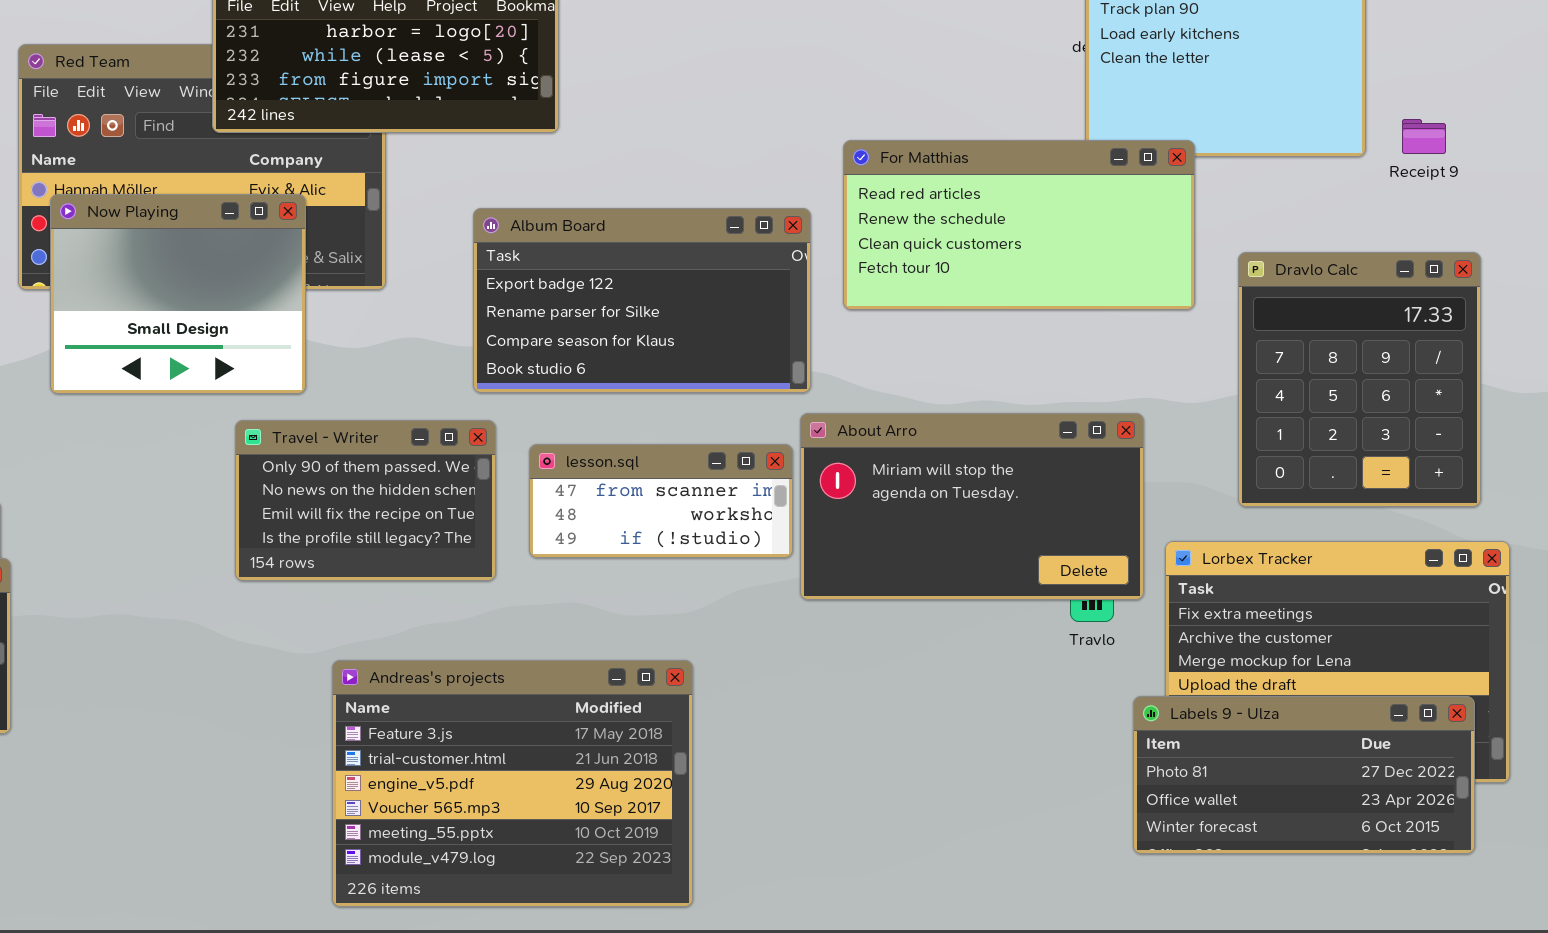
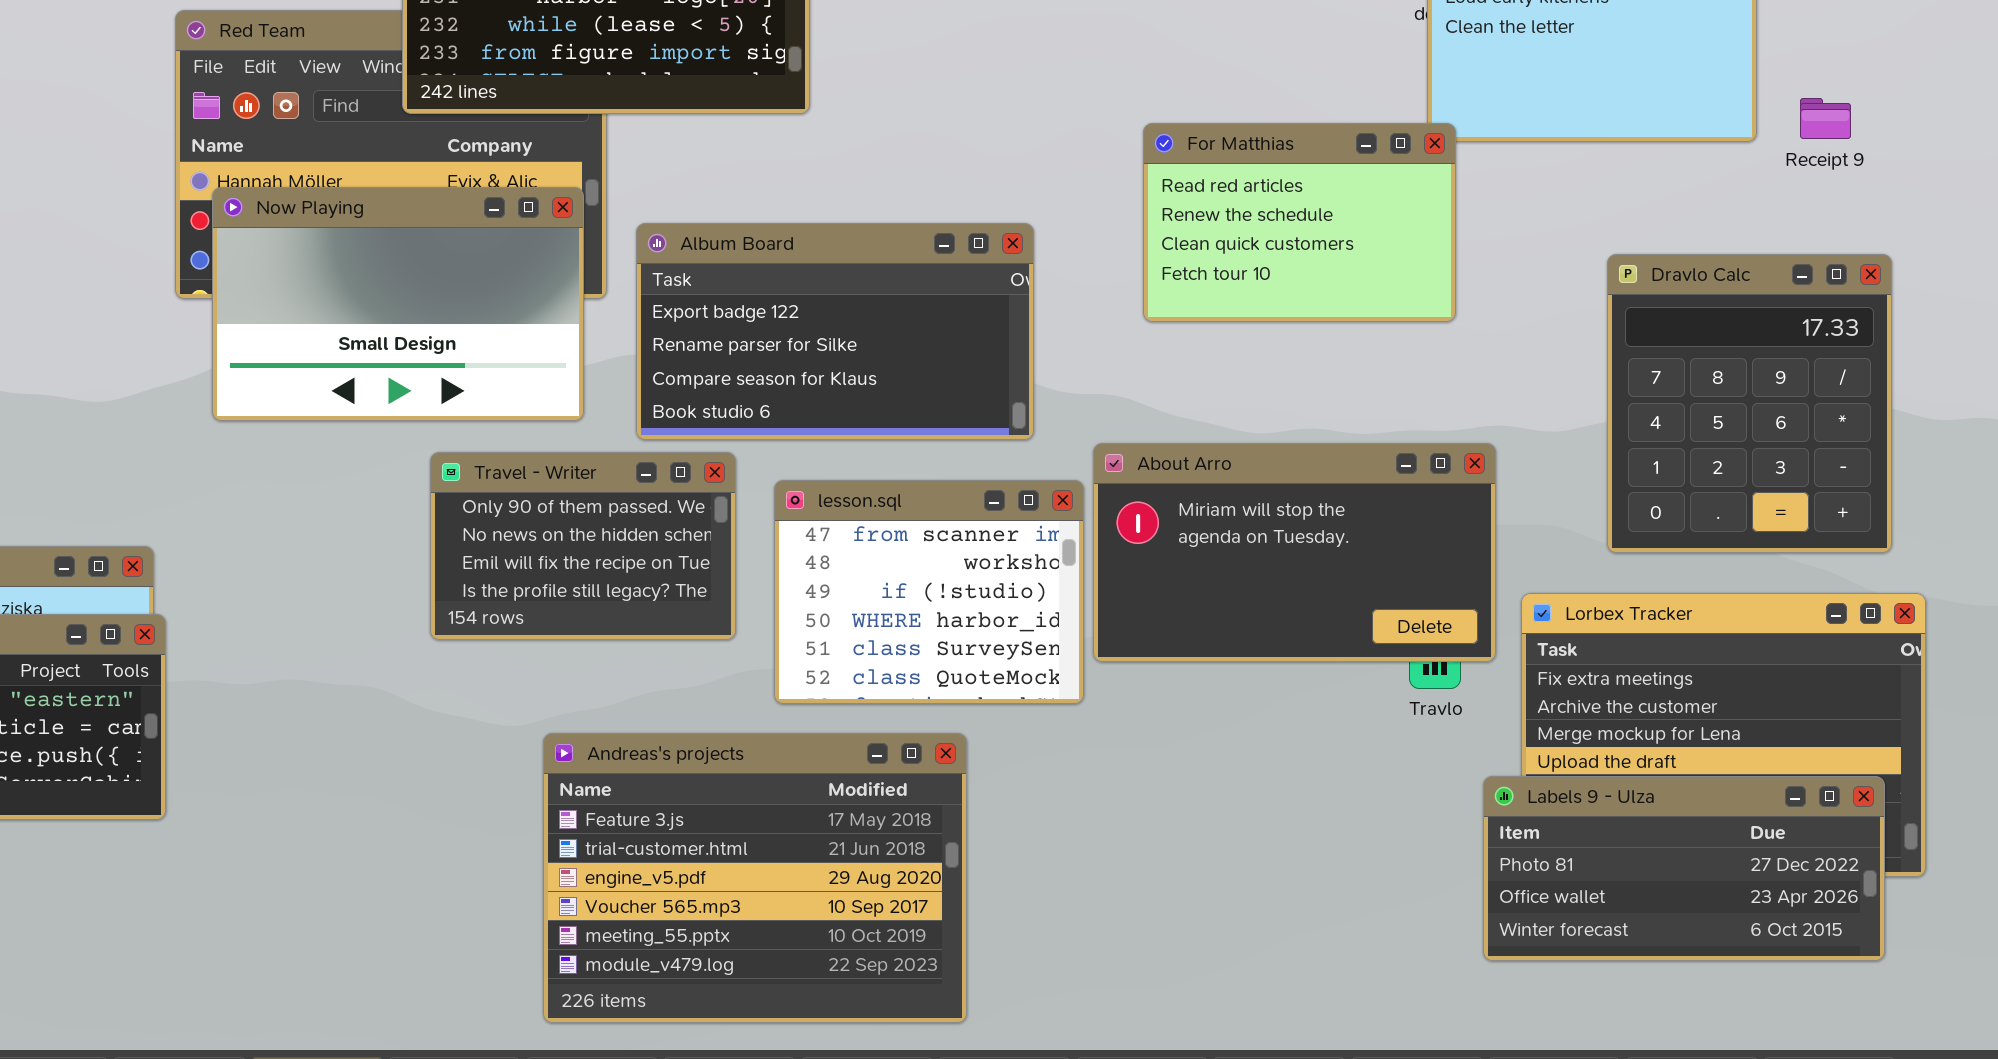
For Matthias: [843,140,1195,310] -> [1143,123,1456,322], resized
Now Playing: [50,194,306,394] -> [212,187,584,421], resized
Album Board: [473,208,811,393] -> [636,223,1034,440], moved
lesson.sql: [529,444,793,558] -> [774,480,1084,704], resized

